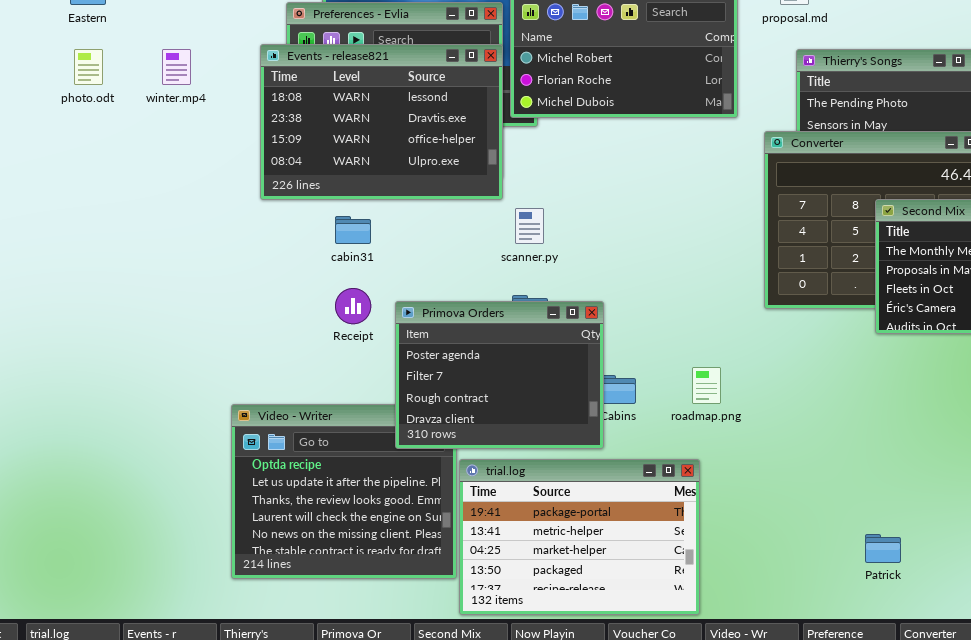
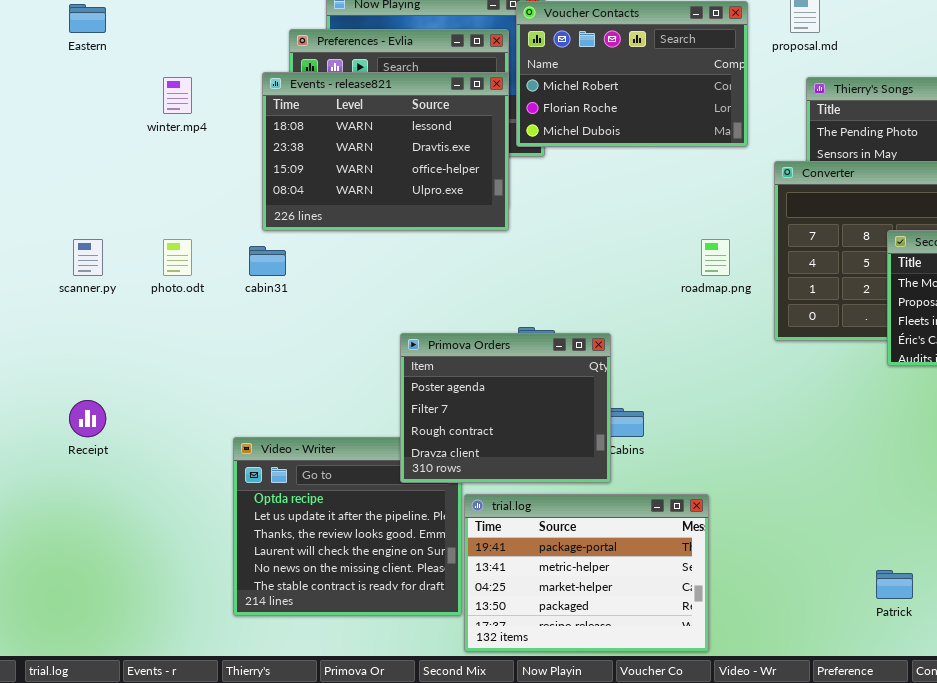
photo.odt: [74,49,103,85] -> [163,239,192,276], moved
scanner.py: [515,208,544,244] -> [73,239,103,276], moved
cabin31: [335,216,371,244] -> [249,246,286,276], moved
Receipt: [335,288,371,324] -> [69,400,106,437], moved
roadmap.png: [692,367,721,404] -> [701,239,730,276], moved

